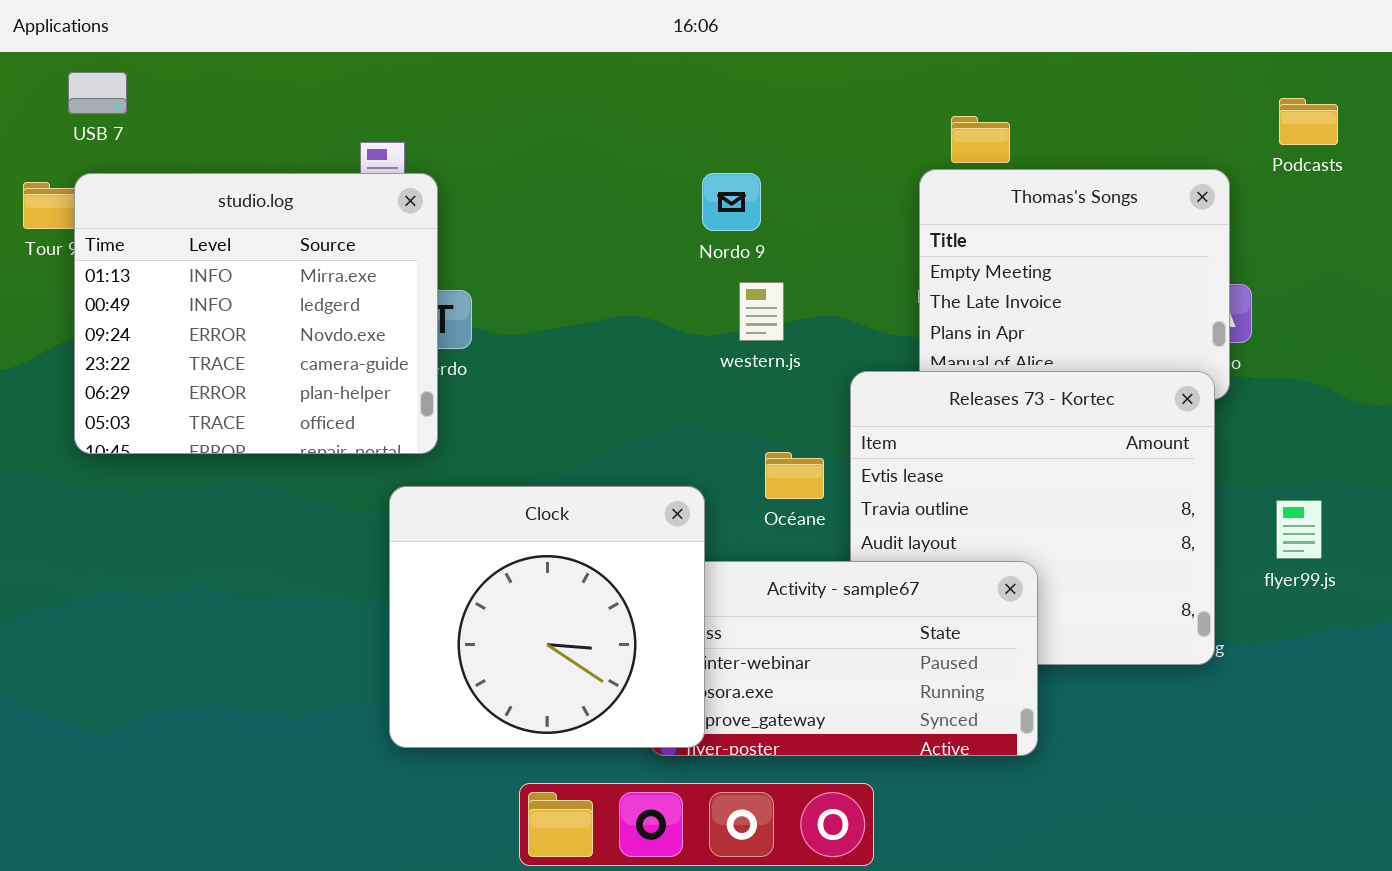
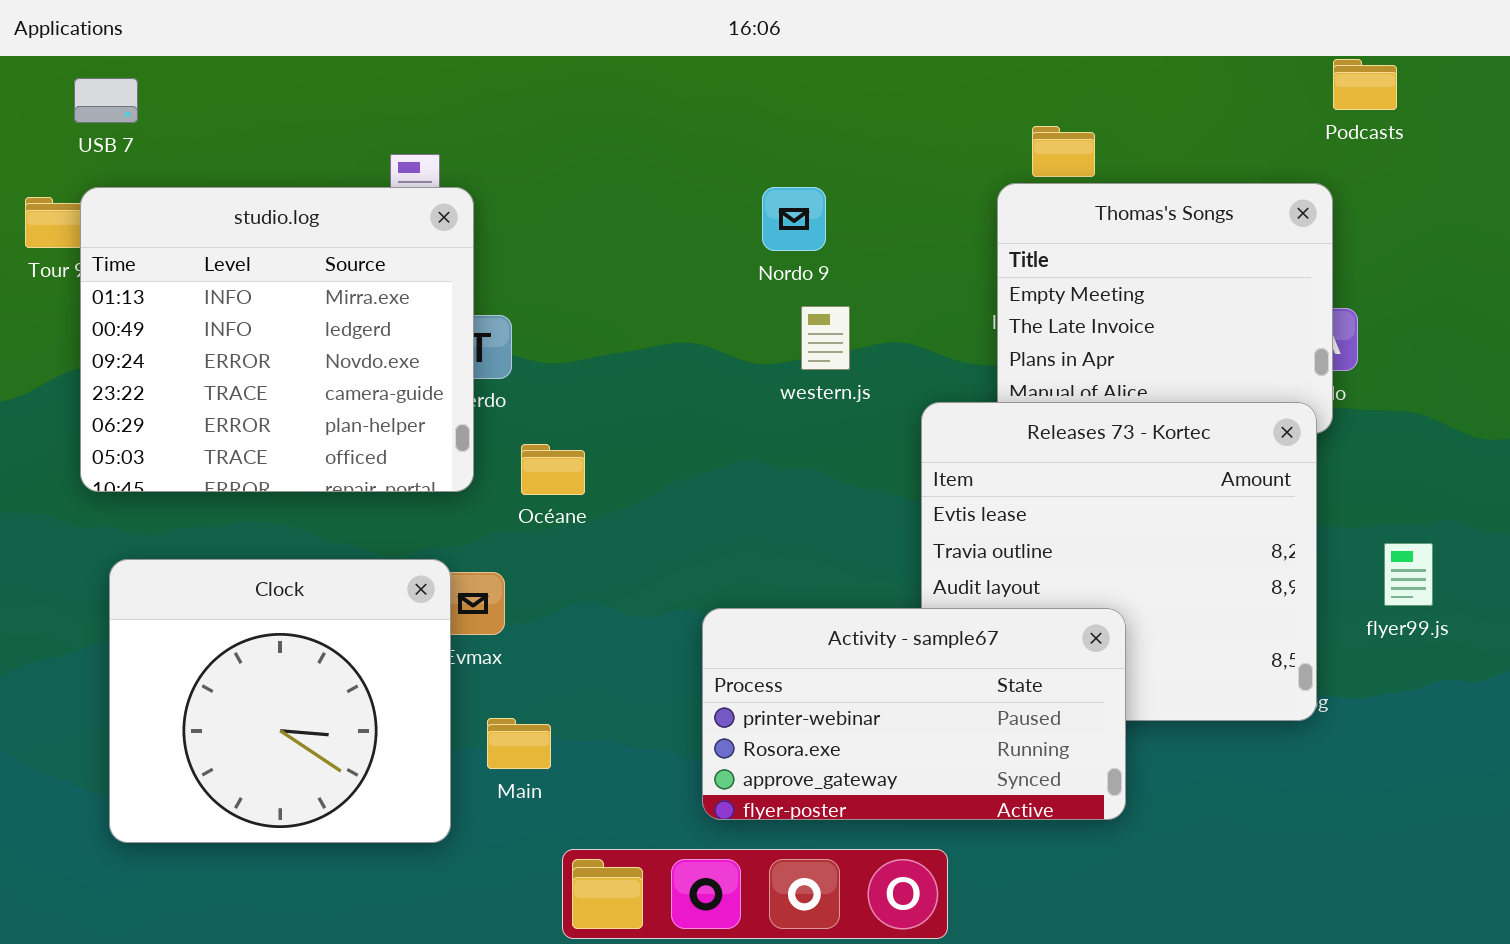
Podcasts: [1279,98,1338,145] -> [1333,59,1397,110], moved
Océane: [765,452,824,499] -> [521,444,585,495], moved
Clock: [389,486,705,748] -> [109,559,451,843], moved

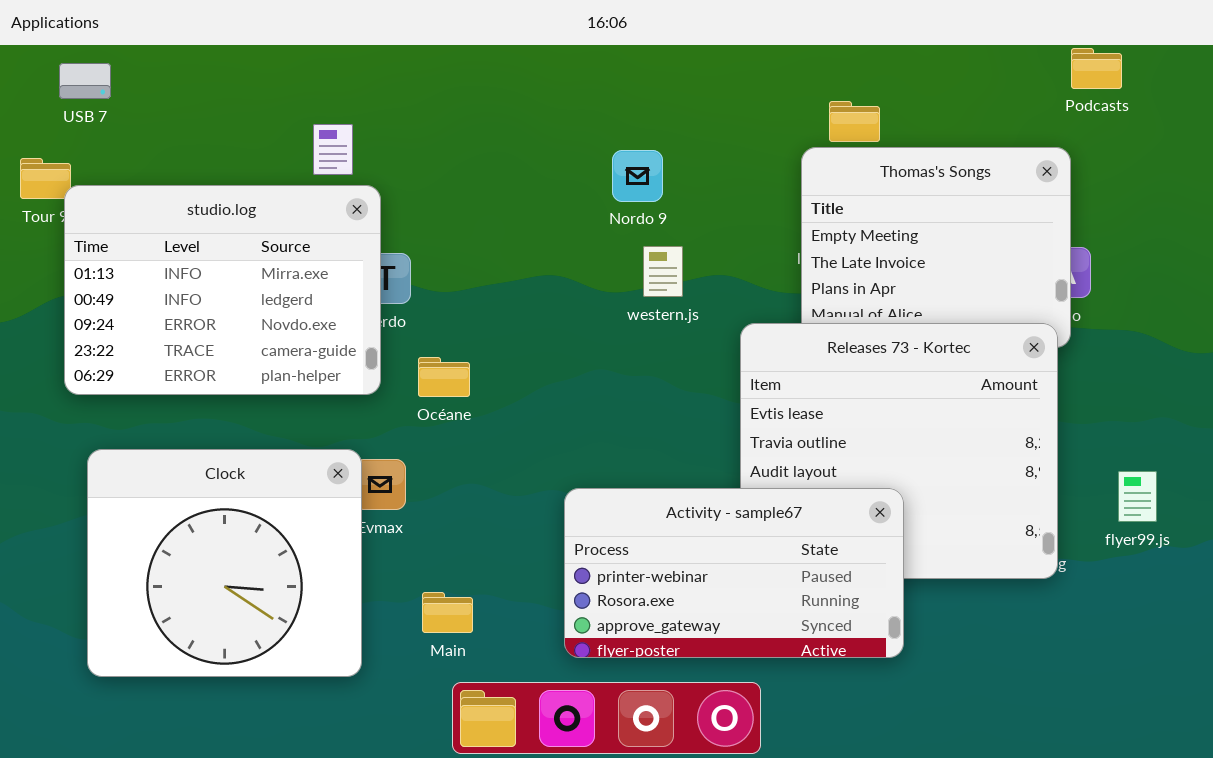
studio.log: [80,187,474,492] -> [64,185,381,395], resized
flyer99.js: [1384,543,1433,606] -> [1118,471,1157,522], moved
Main: [487,718,551,769] -> [422,592,473,633], moved

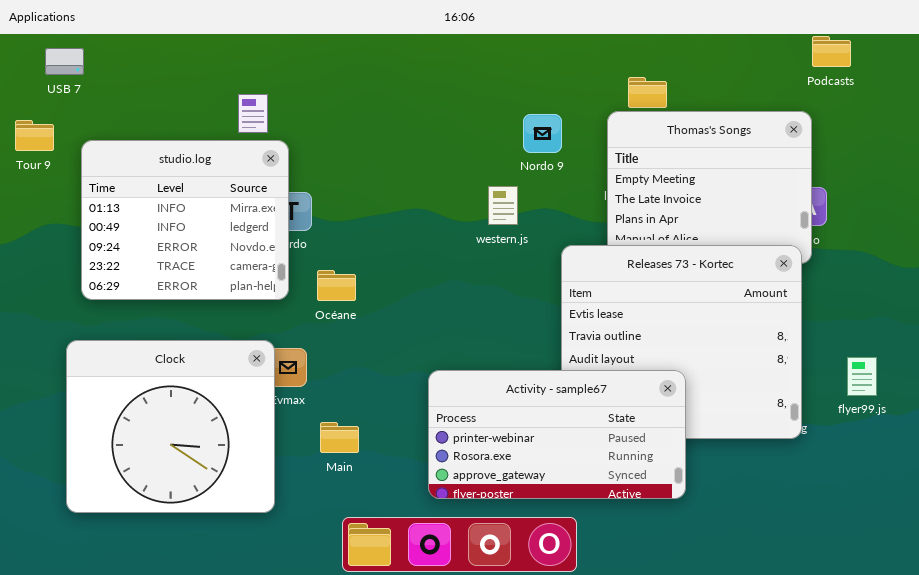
Nordo 9: [612,150,663,202] -> [523,114,562,153], moved
studio.log: [64,185,381,395] -> [81,140,289,300], resized
Main: [422,592,473,633] -> [320,422,359,453], moved

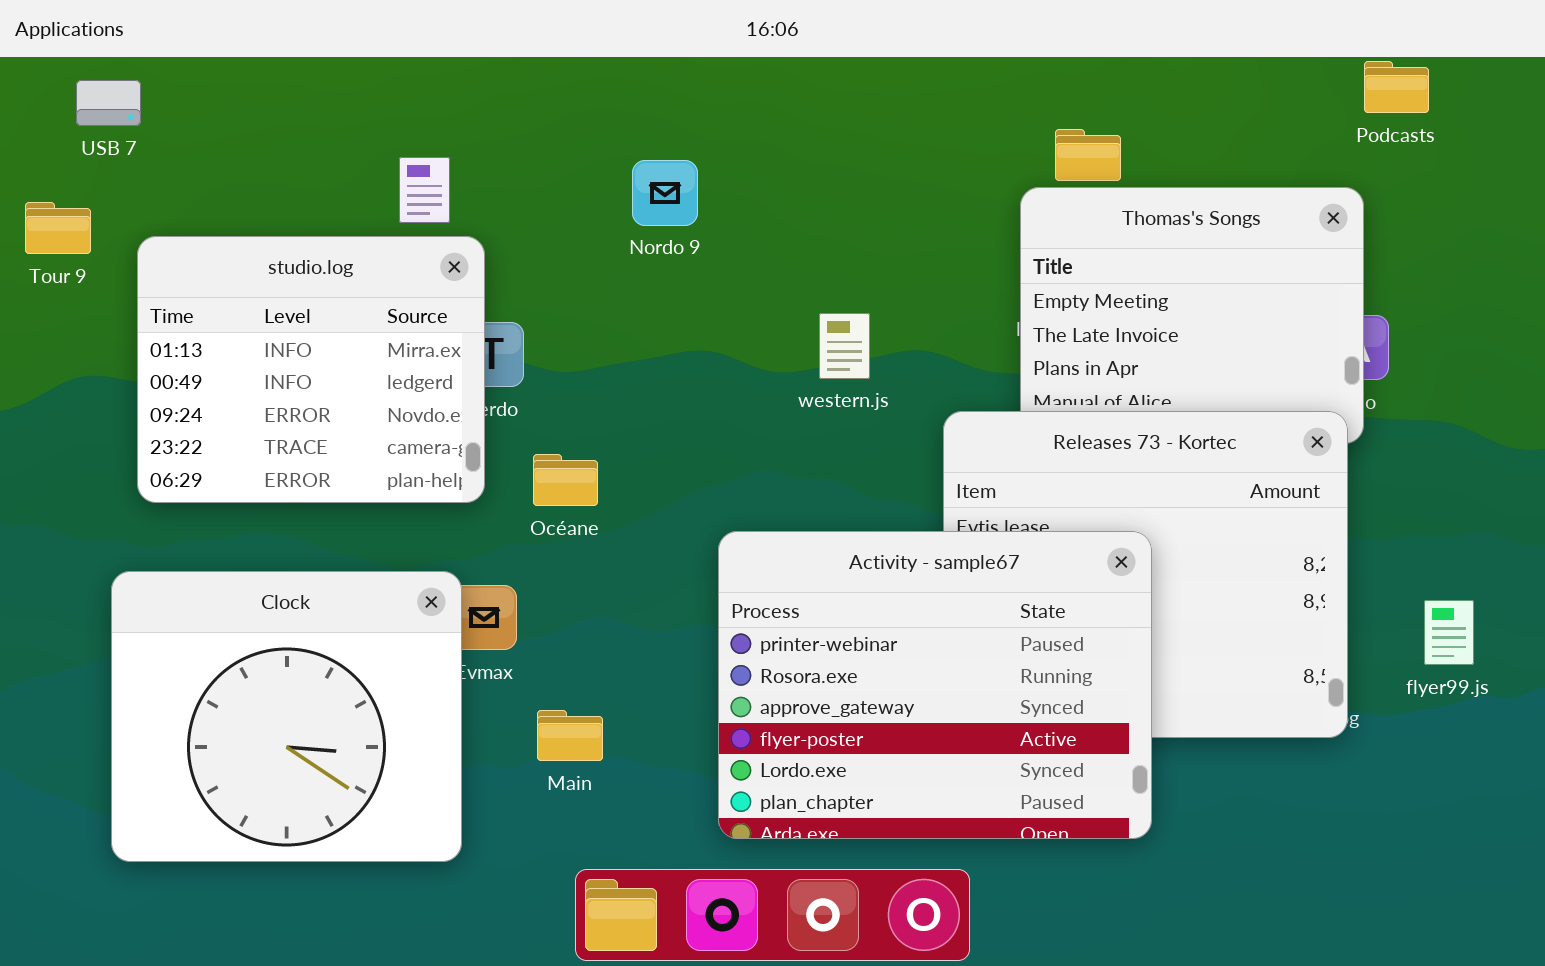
Nordo 9: [523,114,562,153] -> [632,160,698,226], moved
Activity - sample67: [428,370,686,499] -> [718,531,1152,839], resized

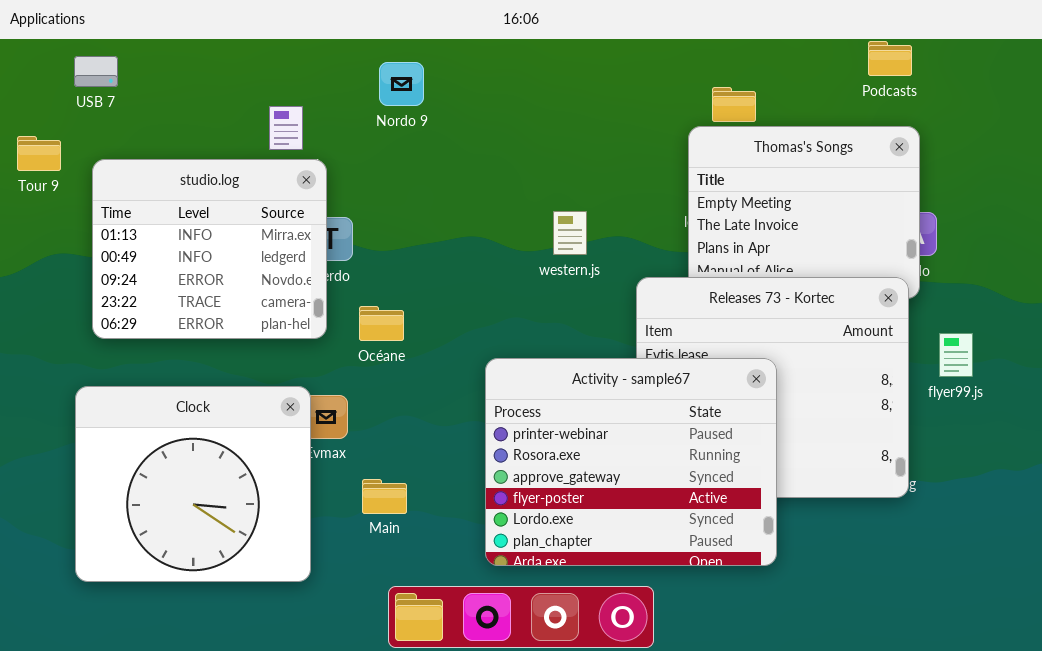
Podcasts: [1364,61,1429,113] -> [868,41,912,76], moved
USB 7: [76,80,141,126] -> [74,56,118,87], moved
Nordo 9: [632,160,698,226] -> [379,62,424,106], moved
flyer99.js: [1424,600,1474,665] -> [939,333,973,377], moved

